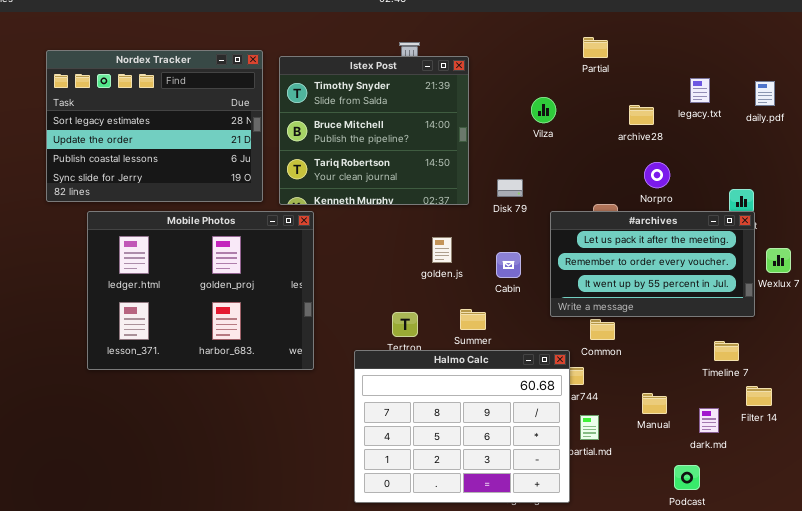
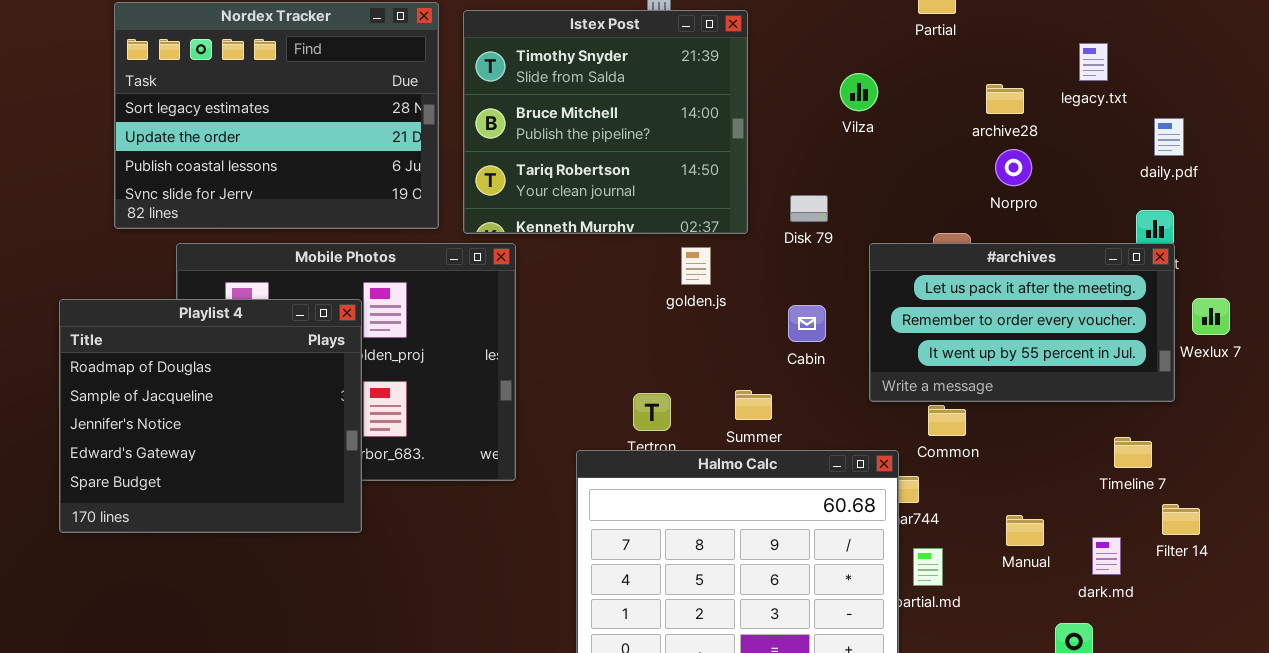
daily.pdf: [755,81,775,106] -> [1154,118,1184,156], moved
Norpro: [644,162,670,188] -> [995,149,1032,186], moved
golden.js: [432,237,452,263] -> [681,247,711,285], moved
Playlist 4: none -> [59,299,362,533], opened

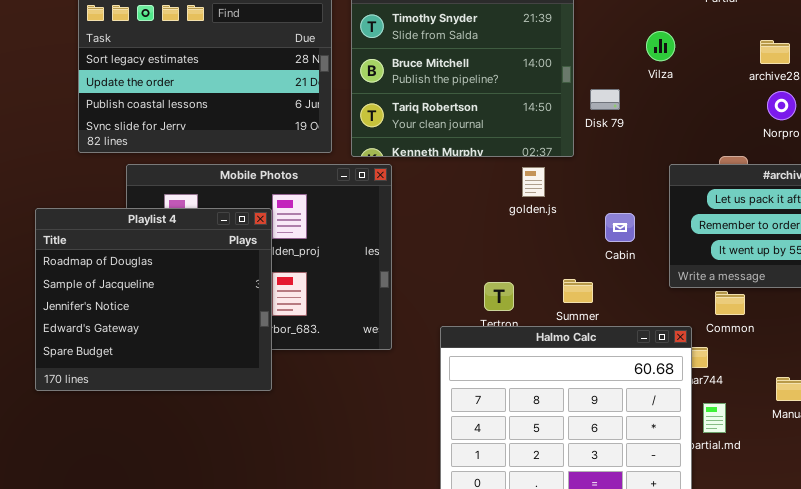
Disk 79: [790,195,828,222] -> [590,89,620,110], moved

